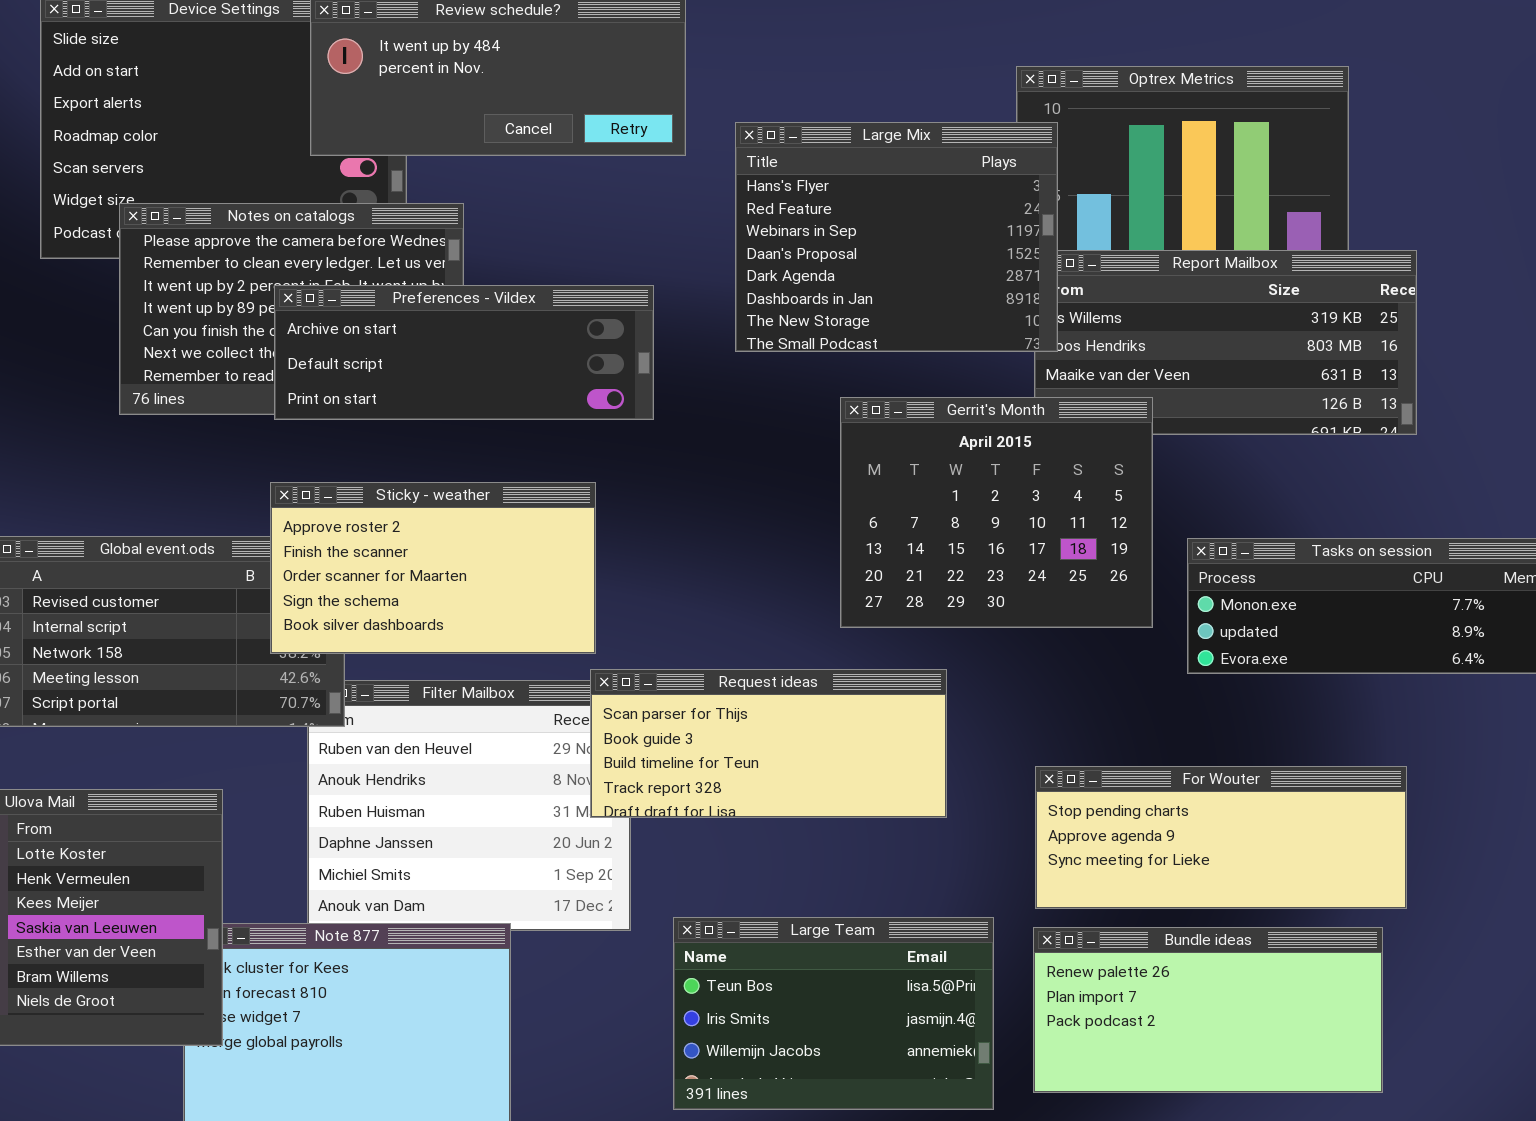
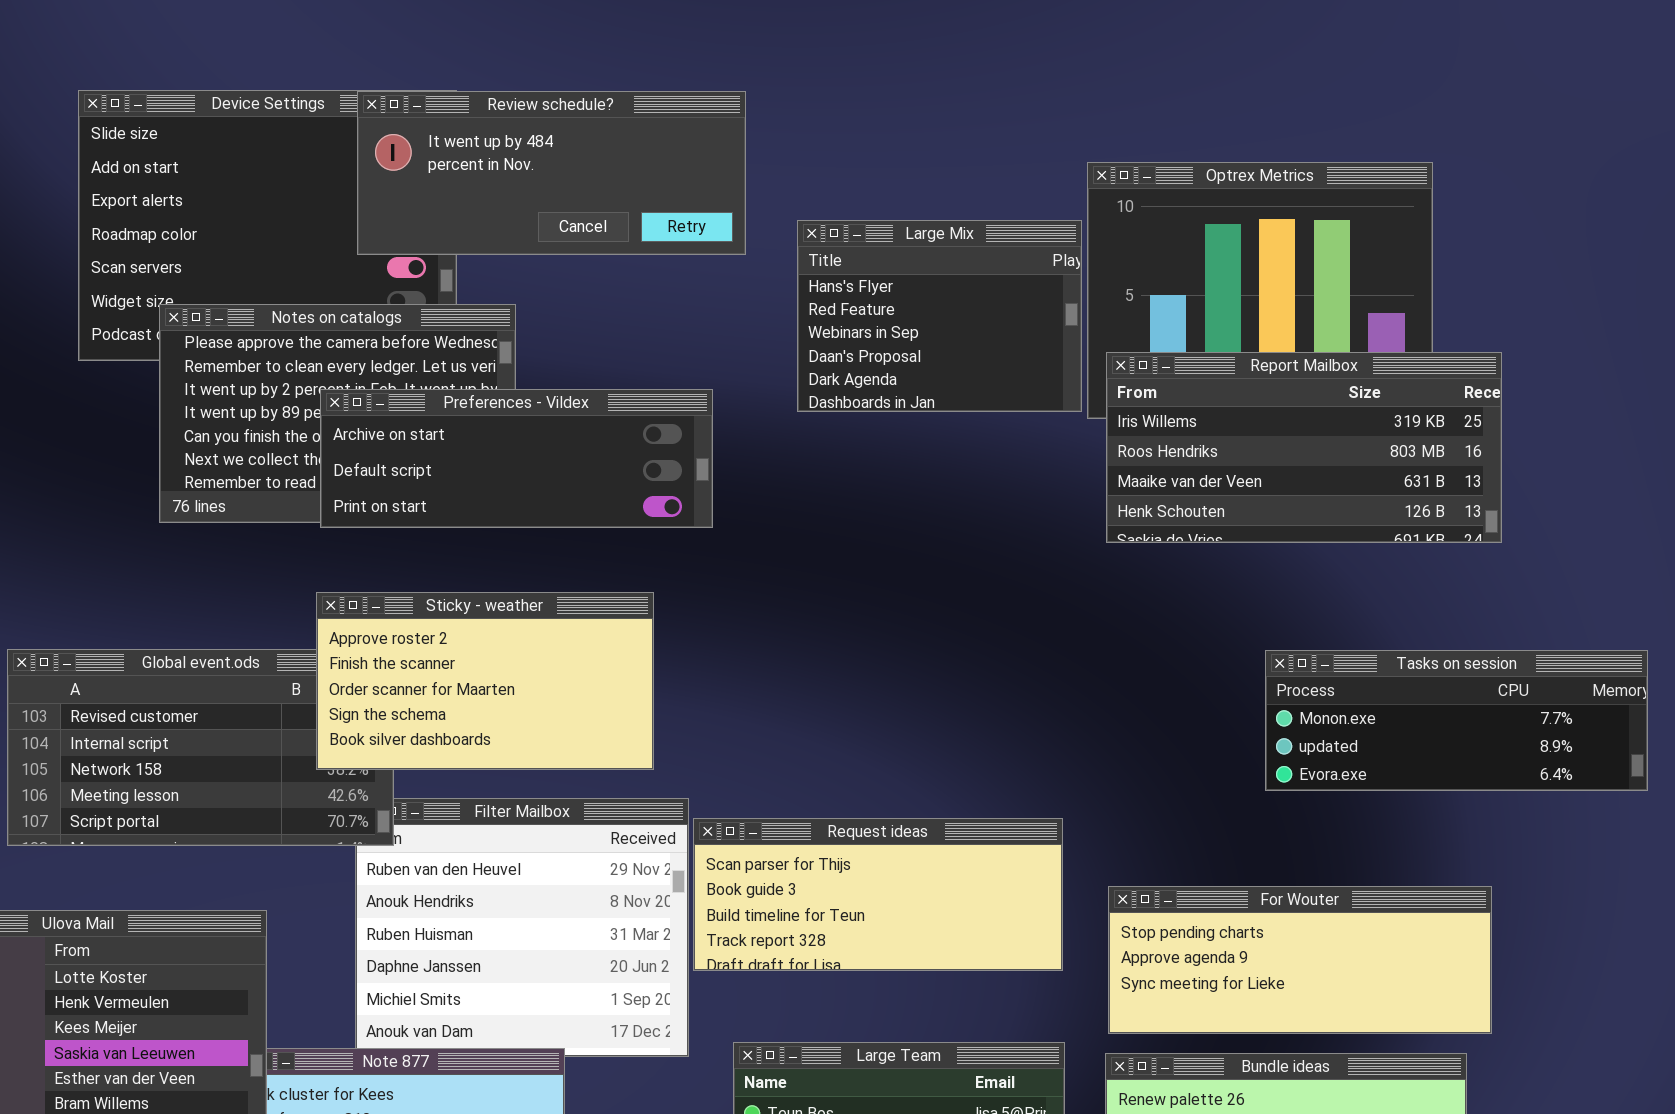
Large Mix: [735,122,1058,352] -> [797,220,1082,412], resized
Gerrit's Month: [840,397,1153,628] -> none, closed
Request ideas: [590,669,947,818] -> [693,818,1063,971], moved

